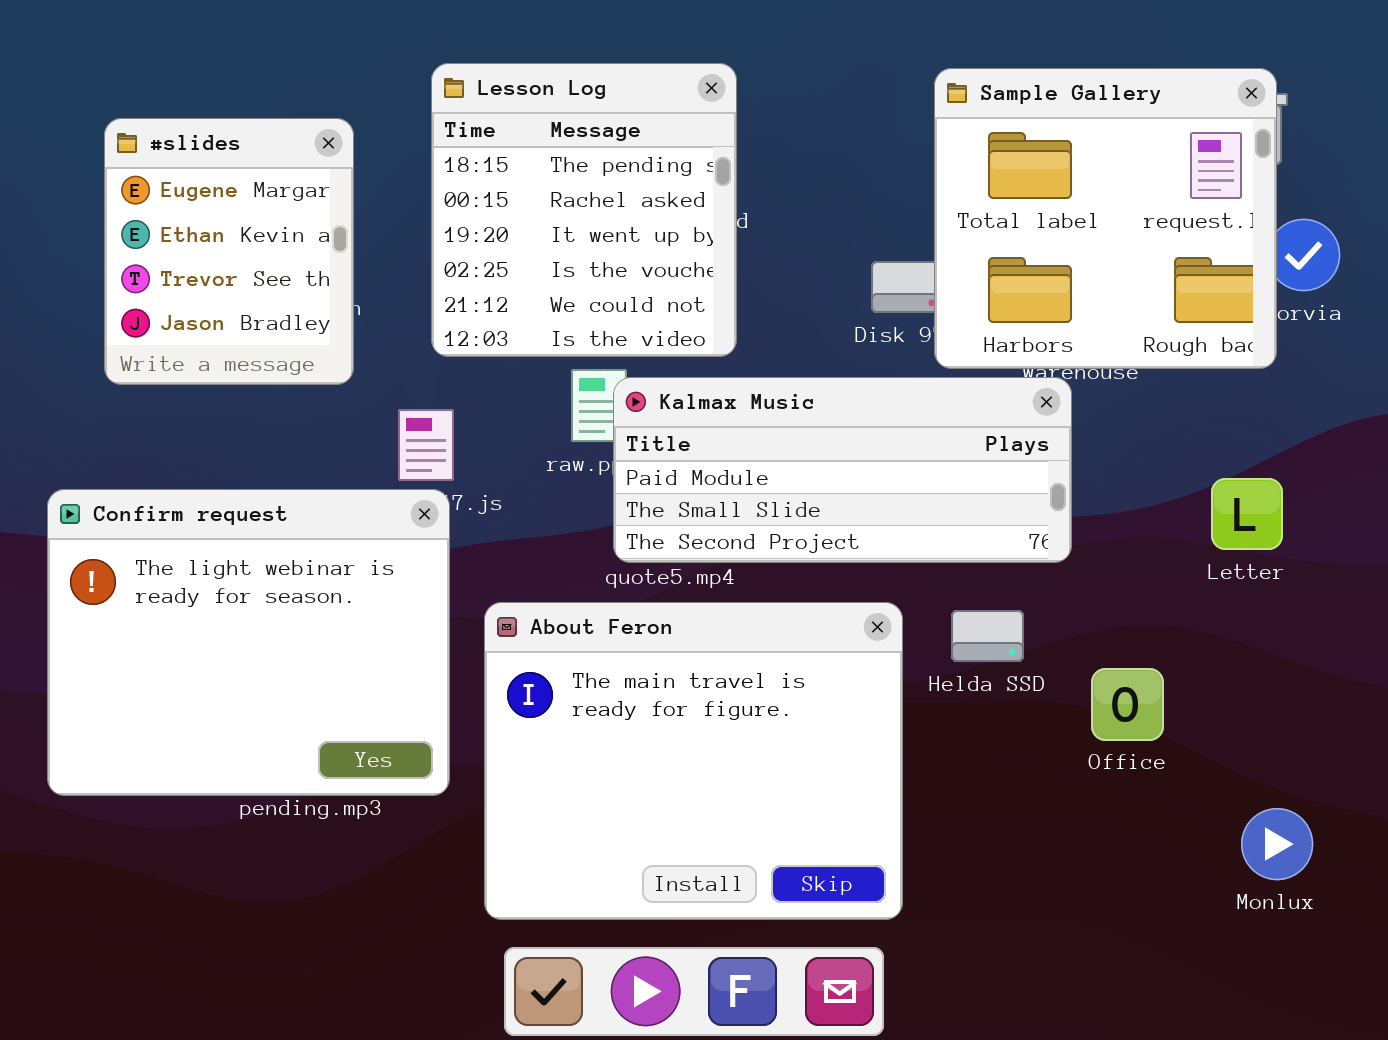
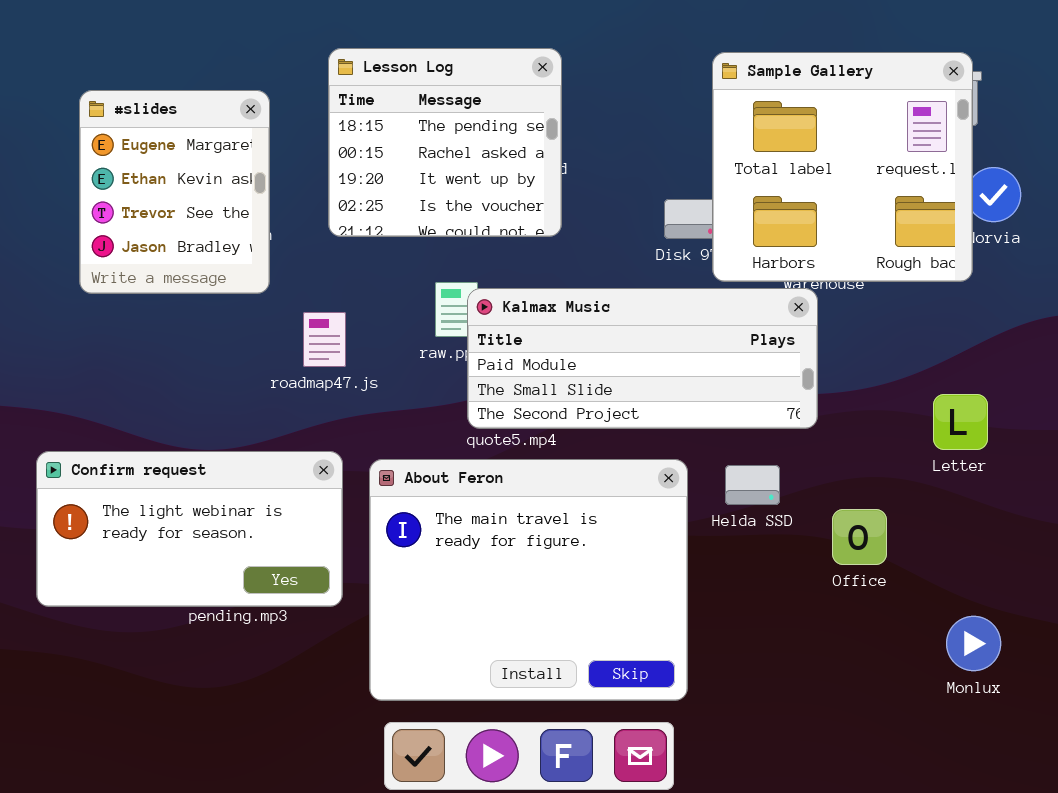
Lesson Log: [431,63,737,357] -> [328,48,562,237], resized
Letter: [1211,478,1283,550] -> [933,394,988,450], moved
Confirm request: [47,489,450,796] -> [36,451,343,607], resized

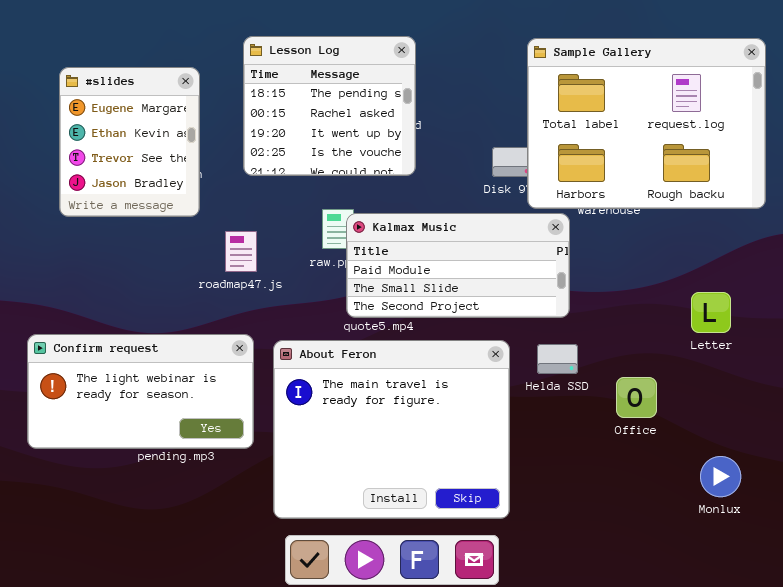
Sample Gallery: [712,52,973,282] -> [527,38,766,209], resized
Kalmax Music: [467,288,818,429] -> [346,213,570,318], resized

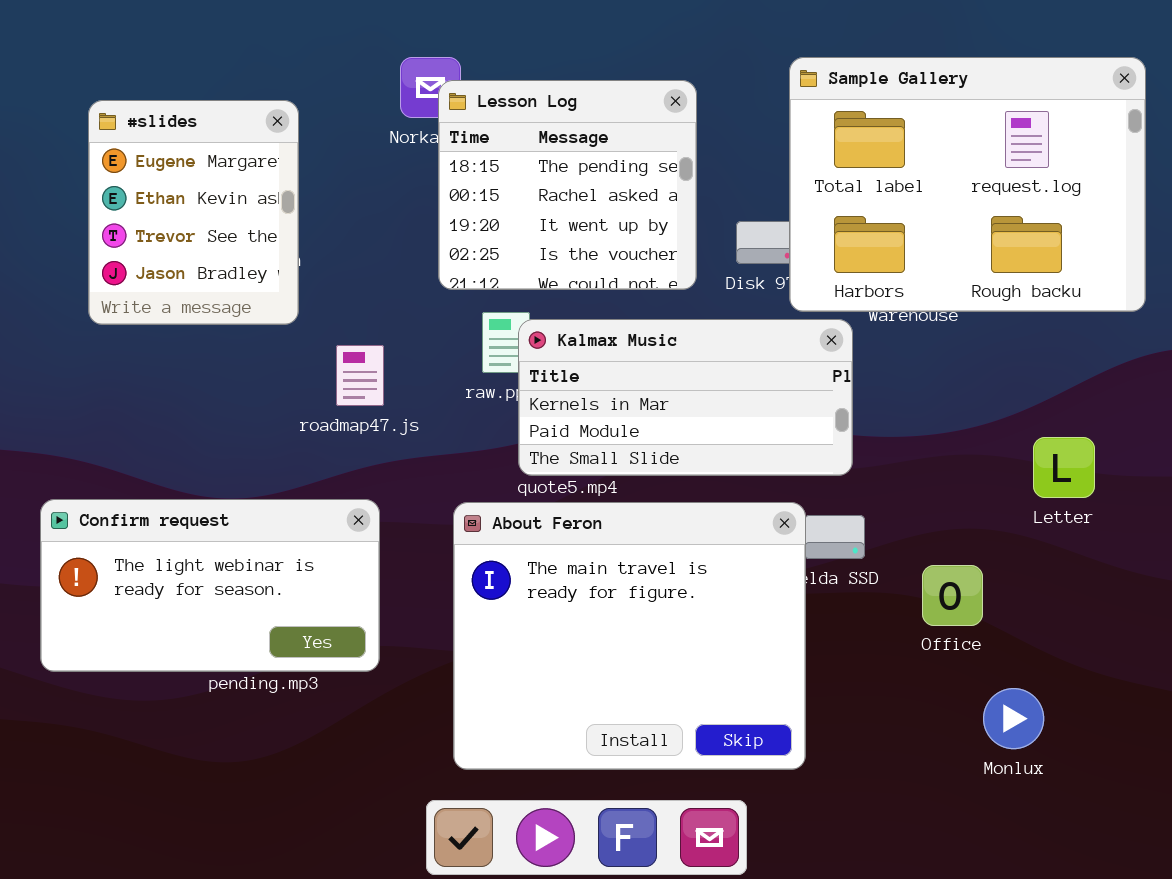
Lesson Log: [243,36,416,176] -> [438,80,697,290], moved
Kalmax Music: [346,213,570,318] -> [518,319,853,476], scrolled up 1 row
About Feron: [273,340,510,519] -> [453,502,806,770], moved
Monlux: [700,456,741,497] -> [983,688,1044,749], moved

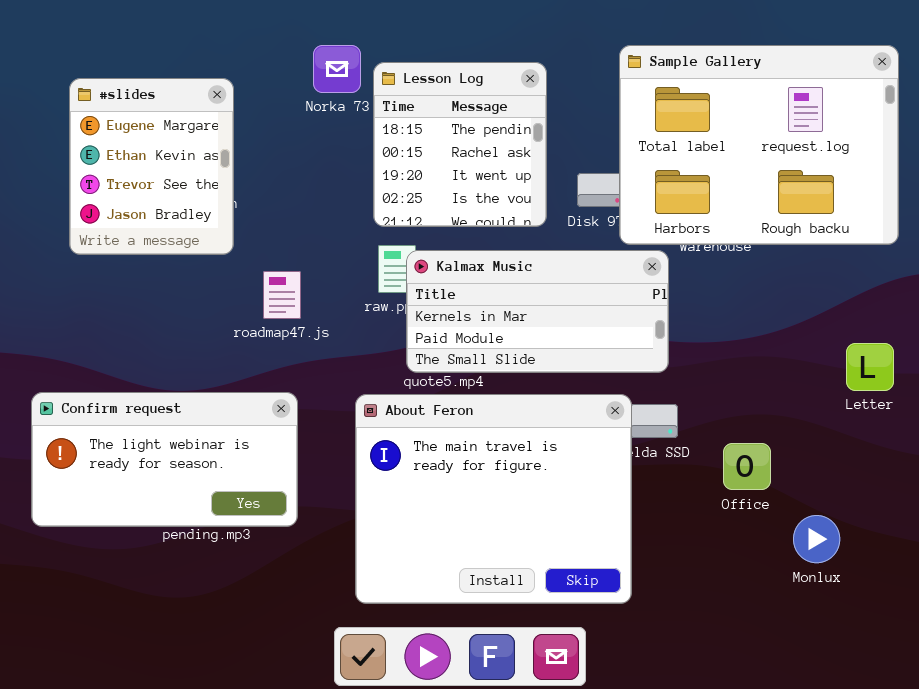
Lesson Log: [438,80,697,290] -> [373,62,547,227], resized
Letter: [1033,437,1095,498] -> [846,343,894,391], moved
Monlux: [983,688,1044,749] -> [793,515,840,563], moved

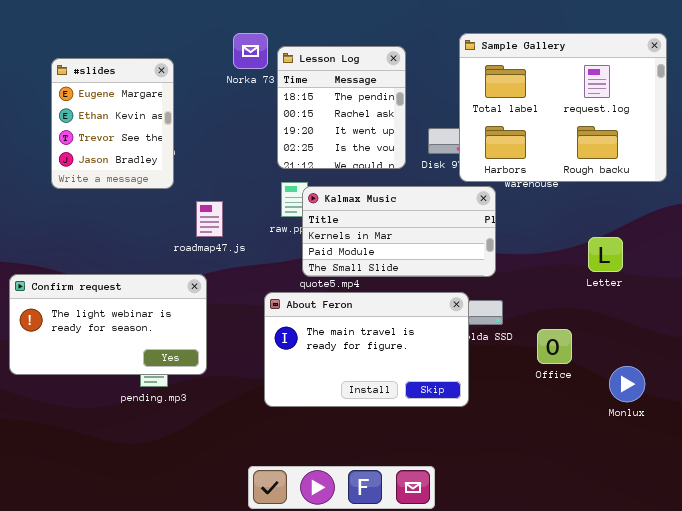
Letter: [846,343,894,391] -> [588,237,623,272], moved
Confirm request: [31,392,298,527] -> [9,274,207,375], moved
About Feron: [355,394,632,604] -> [264,292,469,407], resized
Monlux: [793,515,840,563] -> [609,366,645,402], moved

